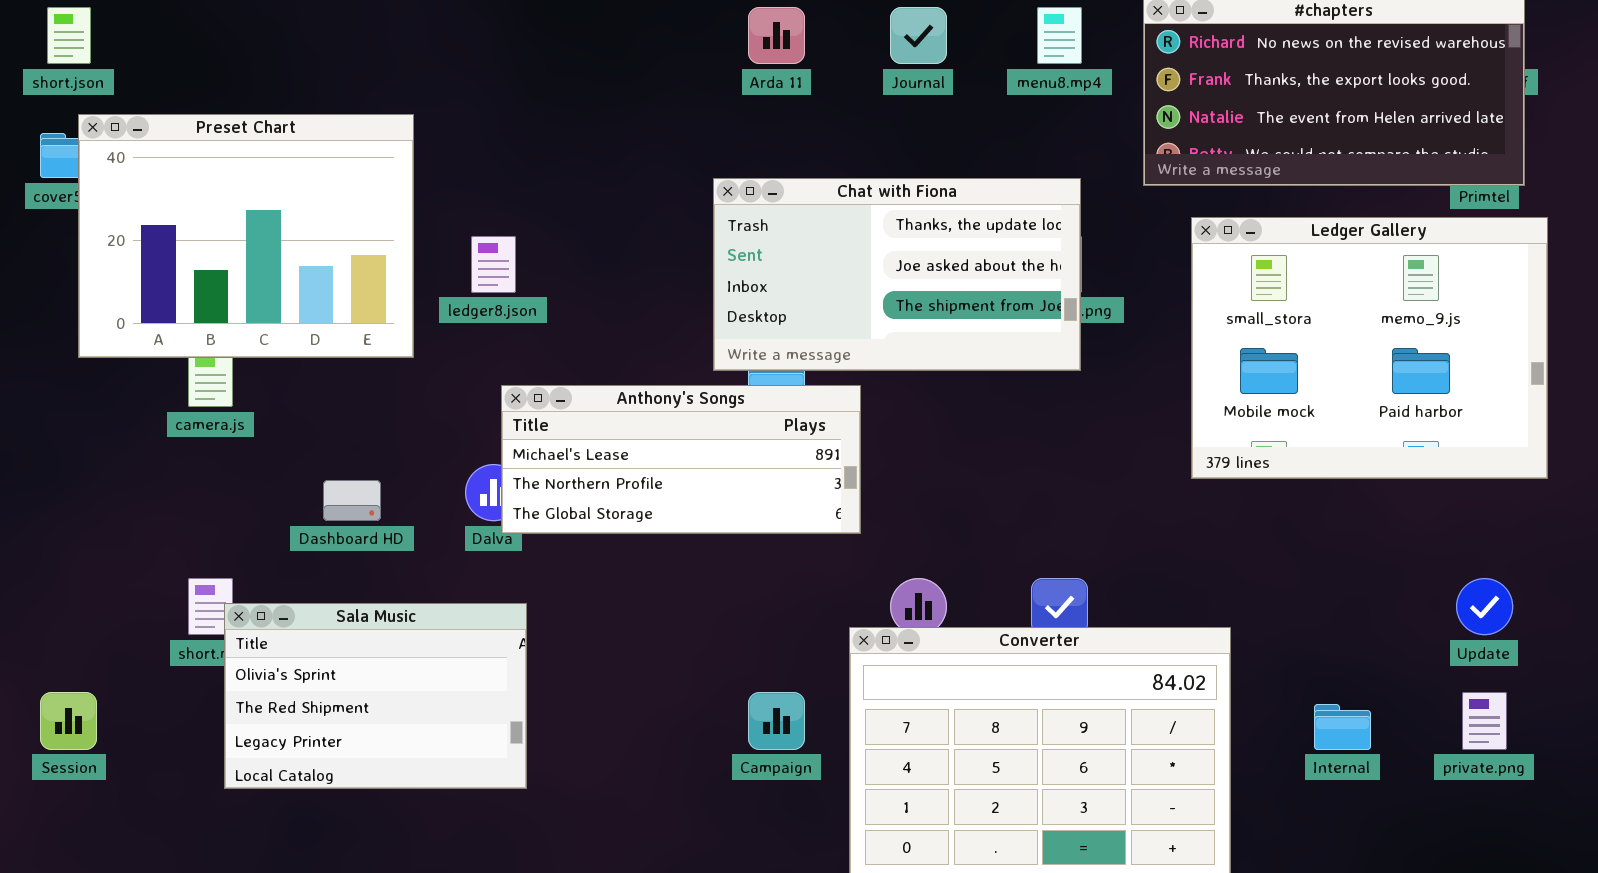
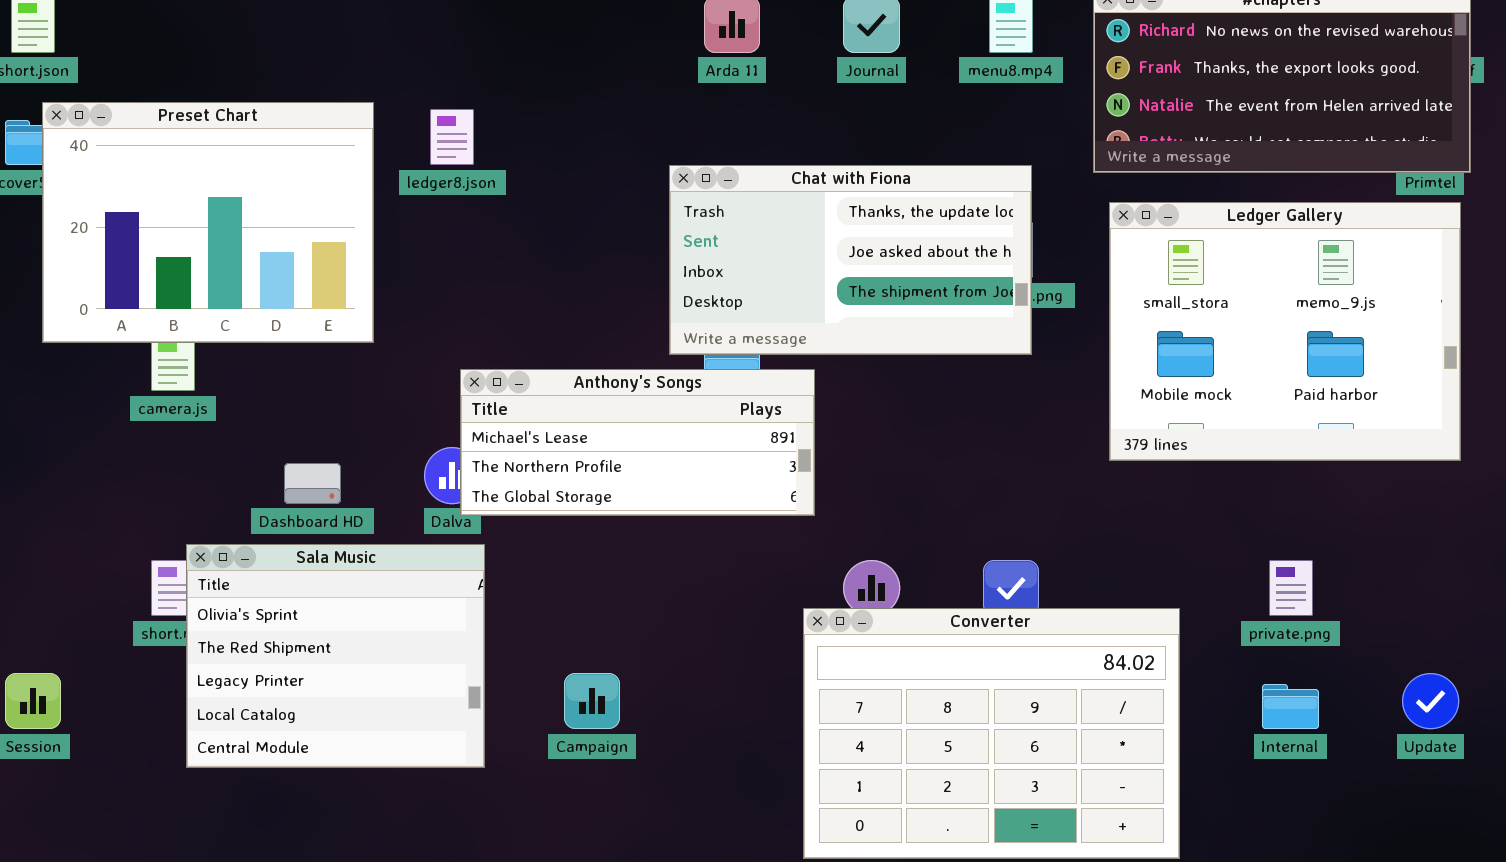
Ledger Gallery: [1191,217,1548,479] -> [1109,202,1461,461], moved
ledger8.json: [471,236,516,293] -> [430,109,474,165], moved
Update: [1456,578,1513,635] -> [1402,673,1459,729], moved
Sala Music: [224,603,527,789] -> [186,544,485,768], resized
Campaign: [748,692,805,750] -> [564,673,620,729], moved
private.png: [1462,692,1507,750] -> [1269,560,1313,616], moved

